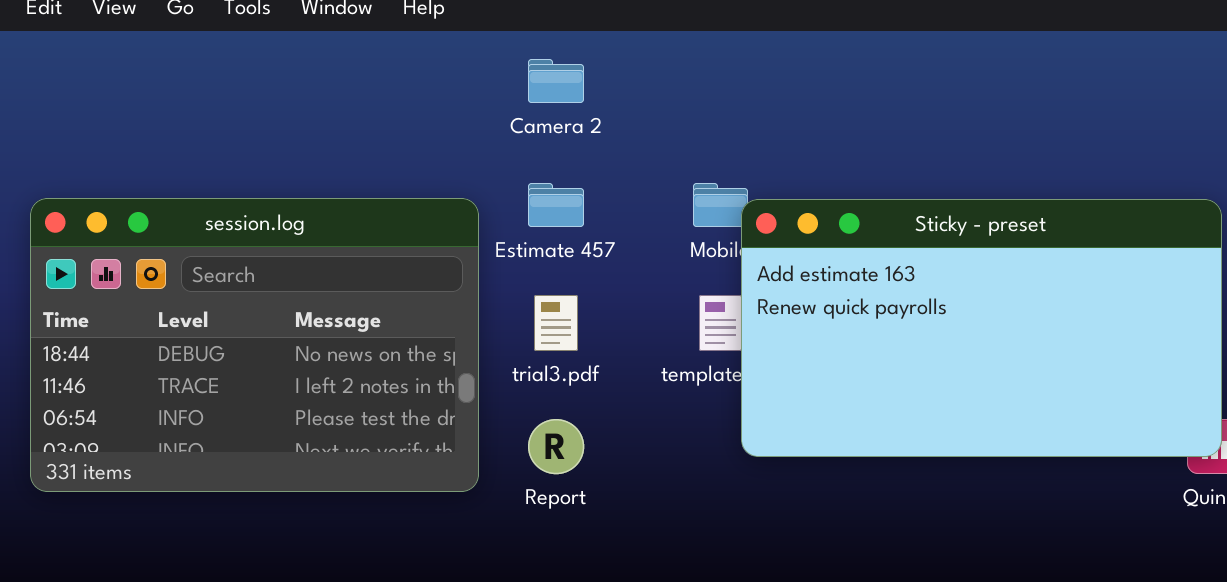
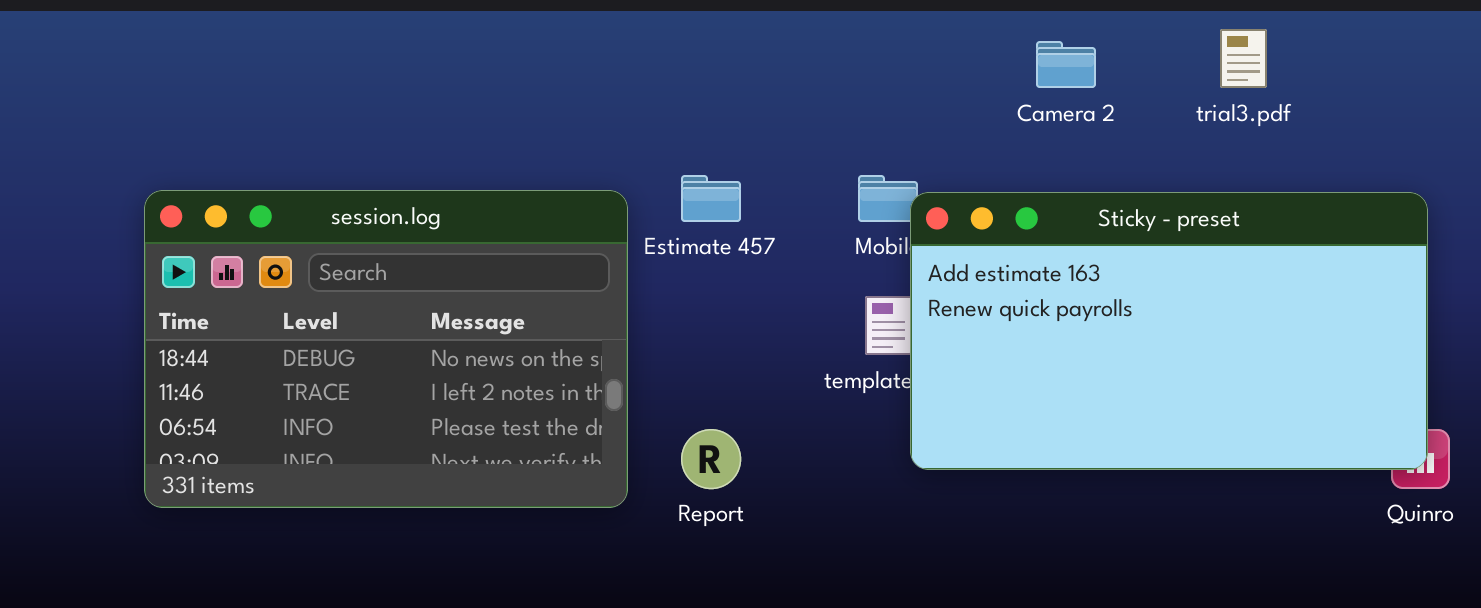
Camera 2: [528,59,584,103] -> [1036,41,1096,88], moved
trial3.pdf: [534,295,578,351] -> [1220,29,1267,88], moved

